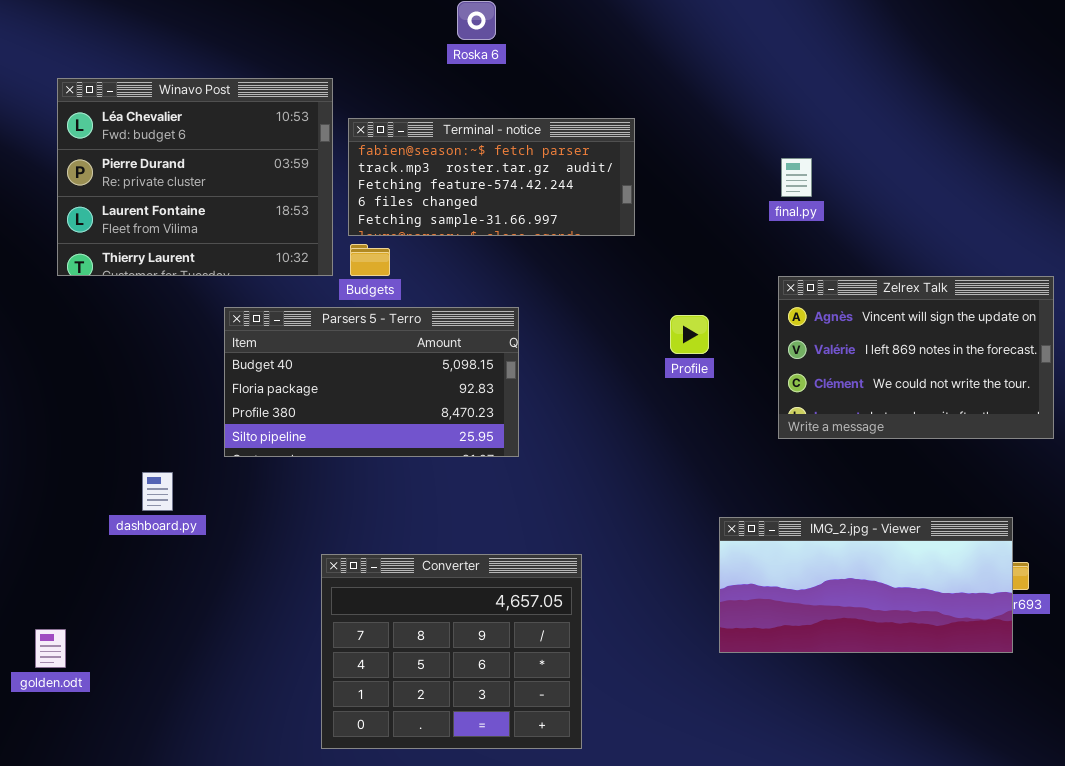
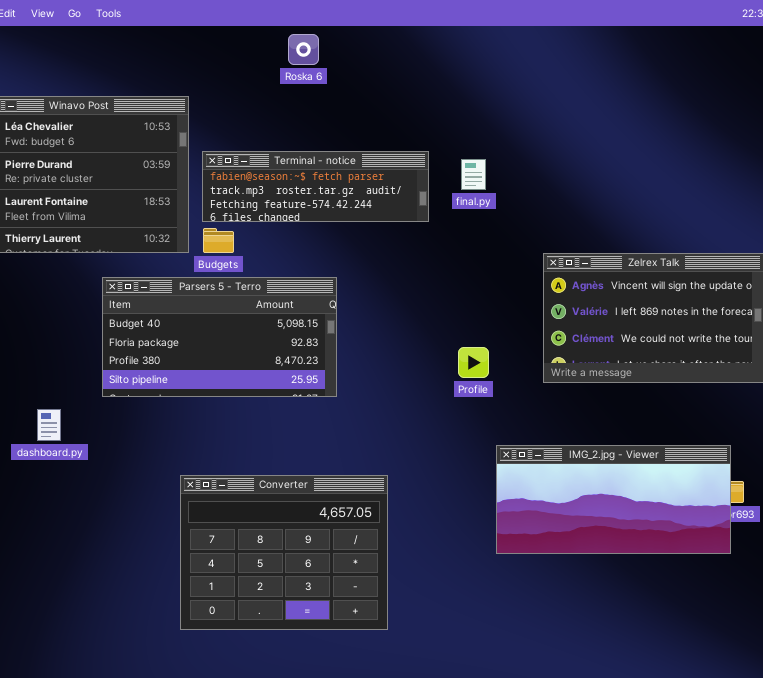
Terminal - notice: [348,118,635,236] -> [202,151,429,222], resized
final.py: [781,158,812,197] -> [461,159,486,190], moved
Profile: [670,315,709,354] -> [458,347,489,378], moved

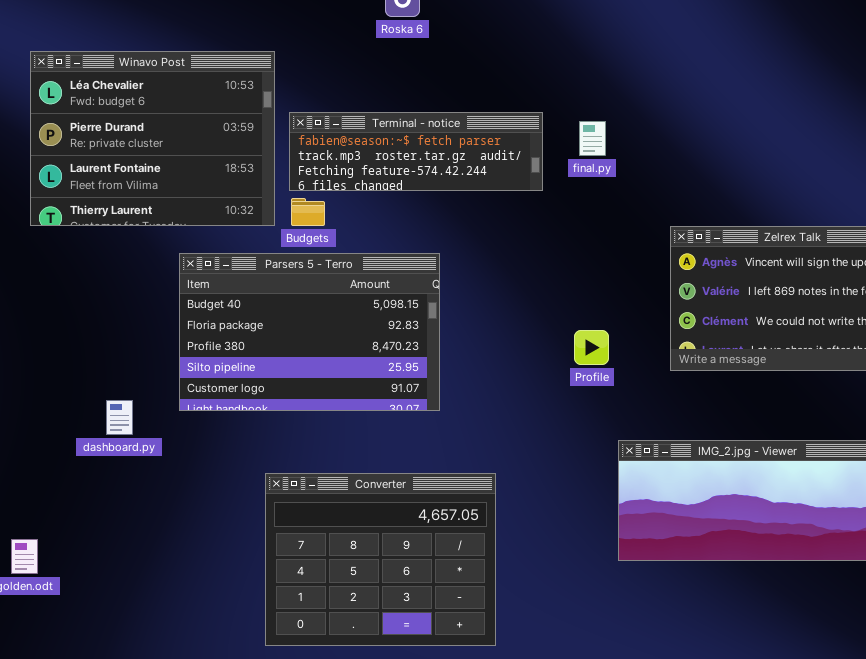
Parsers 5 - Terro: [102,277,337,397] -> [179,253,440,411], resized

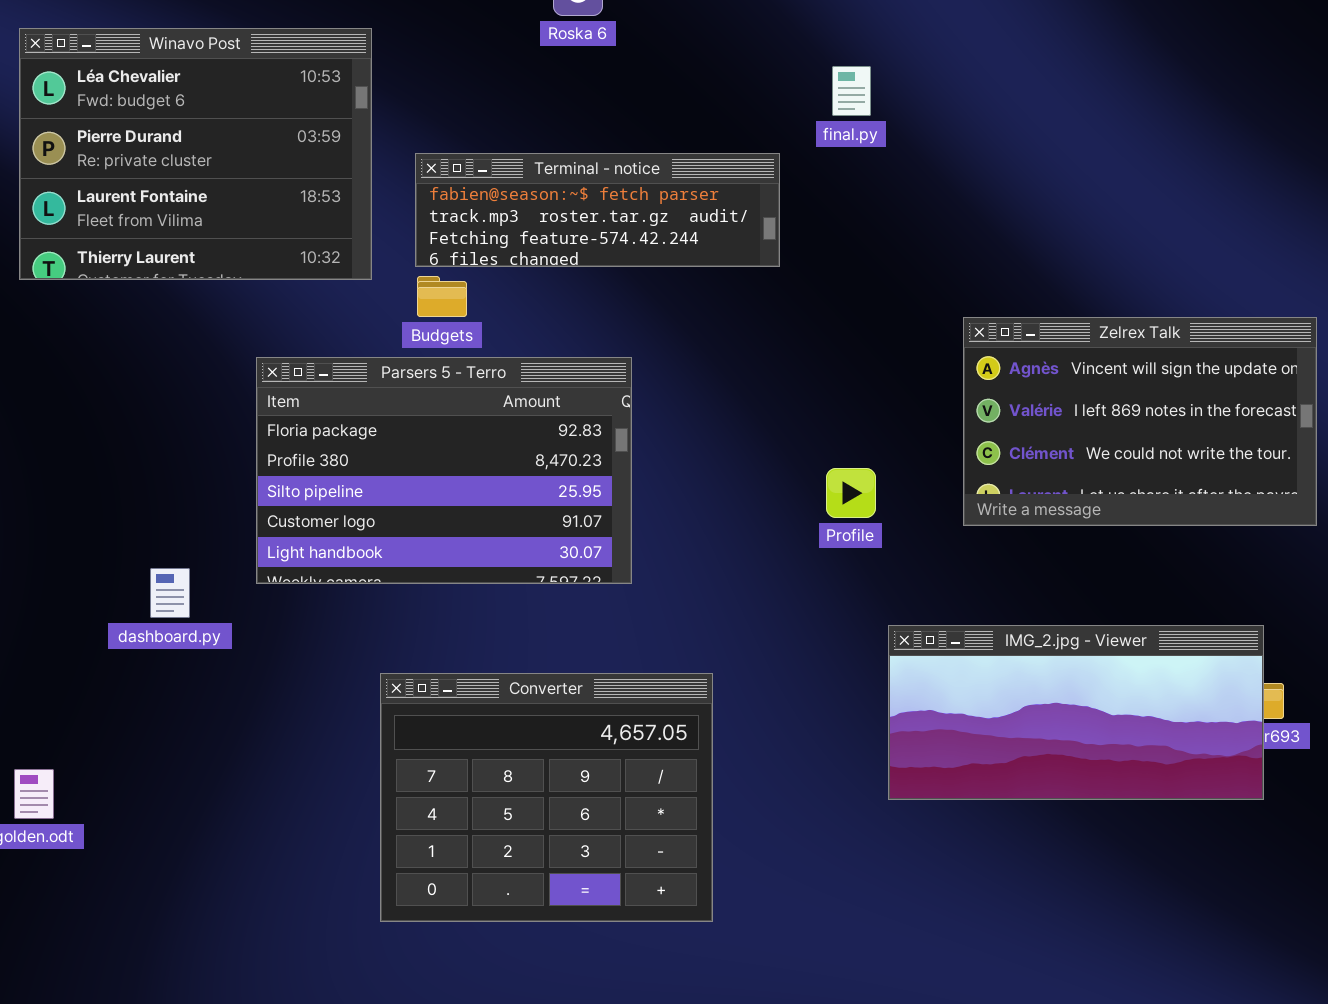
Winavo Post: [30,51,275,226] -> [19,28,372,280], moved
final.py: [579,121,606,156] -> [832,66,871,116], moved
Parsers 5 - Terro: [179,253,440,411] -> [256,357,632,584], scrolled down 1 row

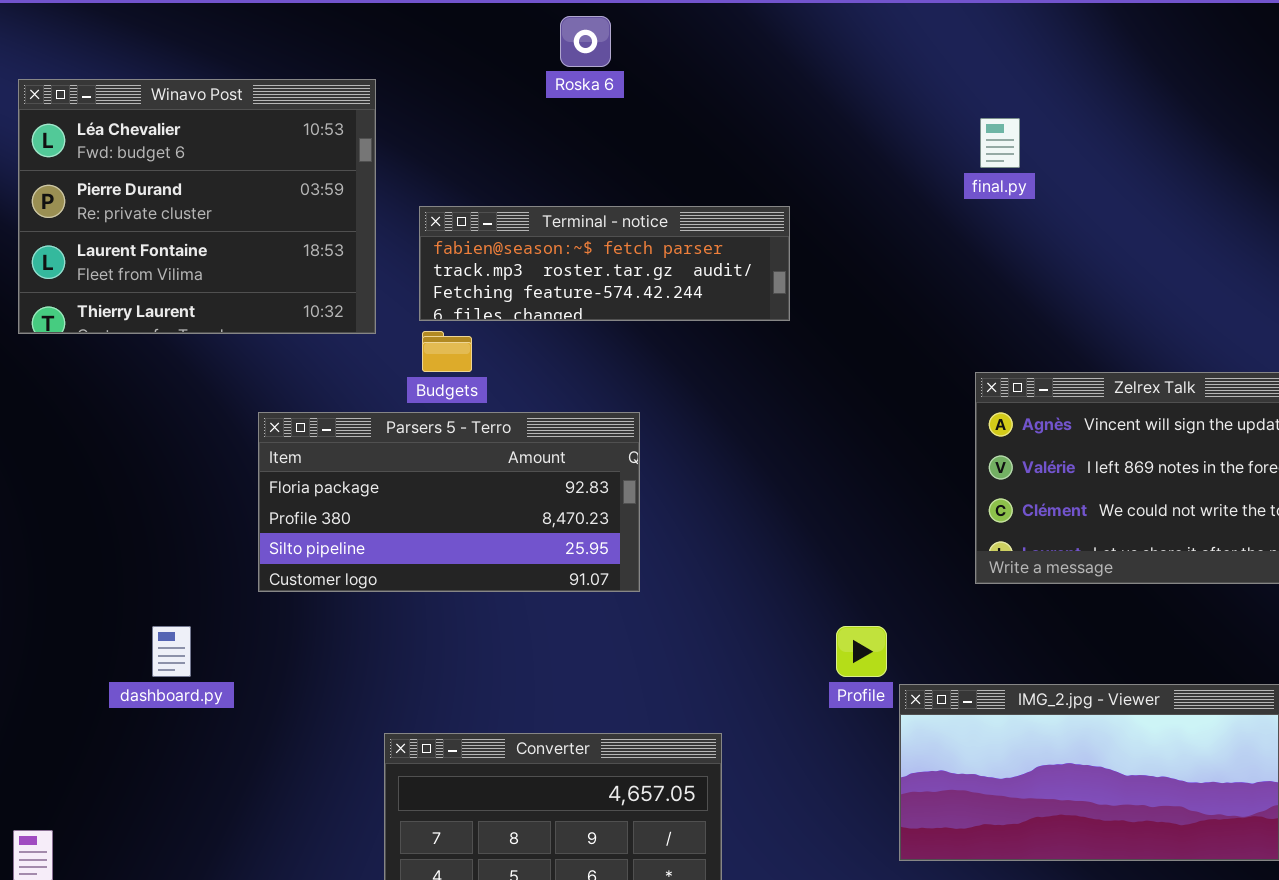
final.py: [832,66,871,116] -> [980,118,1020,168], moved
Parsers 5 - Terro: [256,357,632,584] -> [258,412,640,592], resized
Profile: [826,468,876,518] -> [836,626,887,677], moved

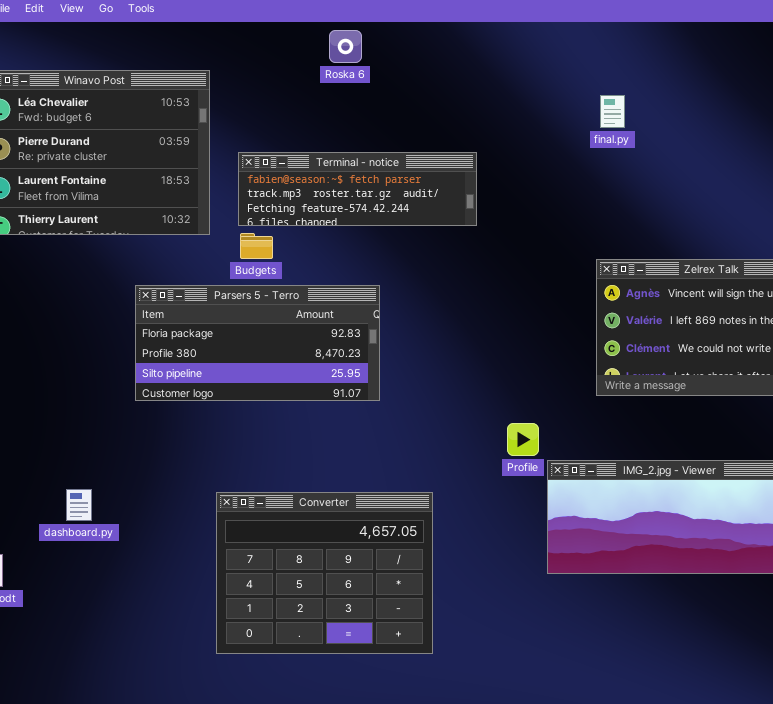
dashboard.py: [152,626,191,677] -> [66,489,92,521], moved

